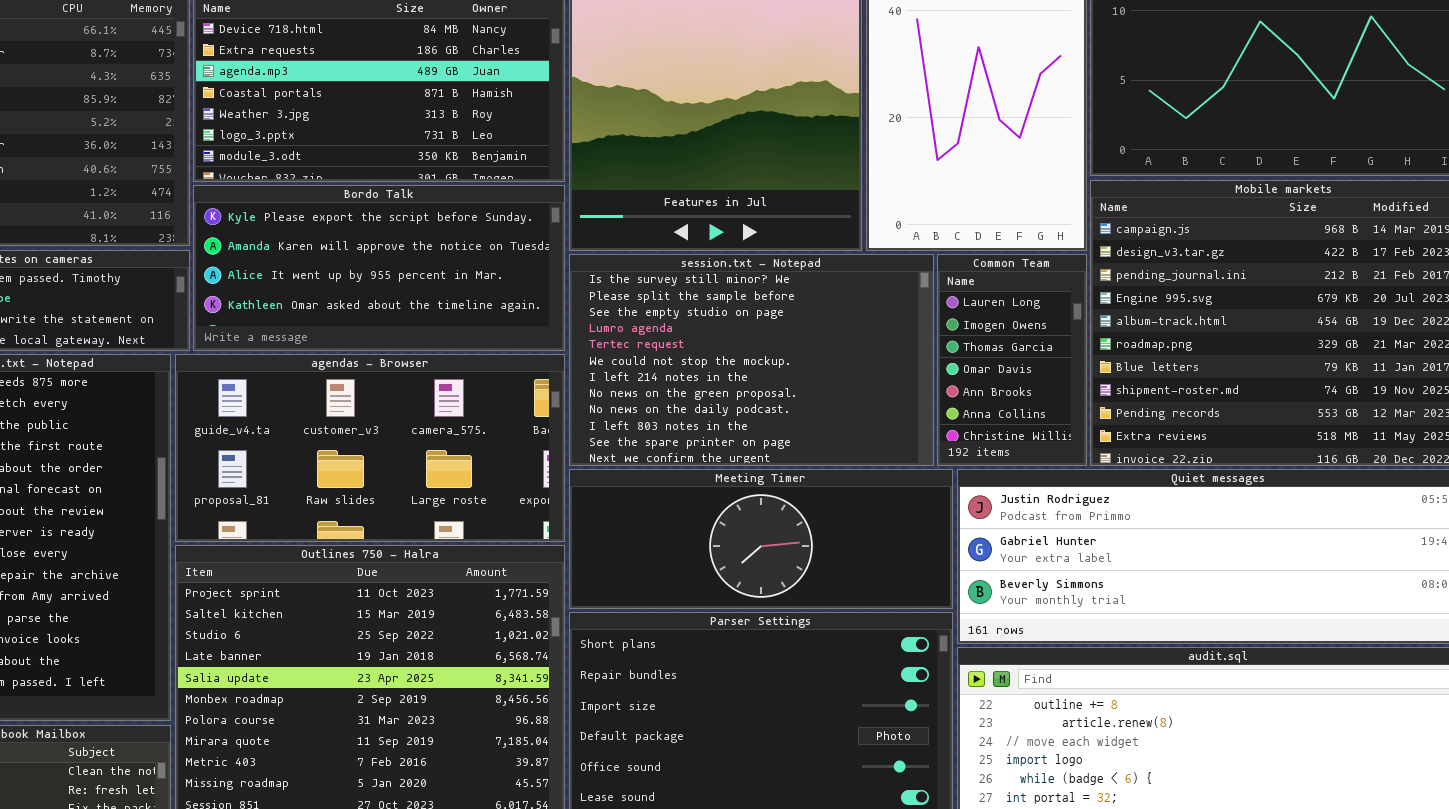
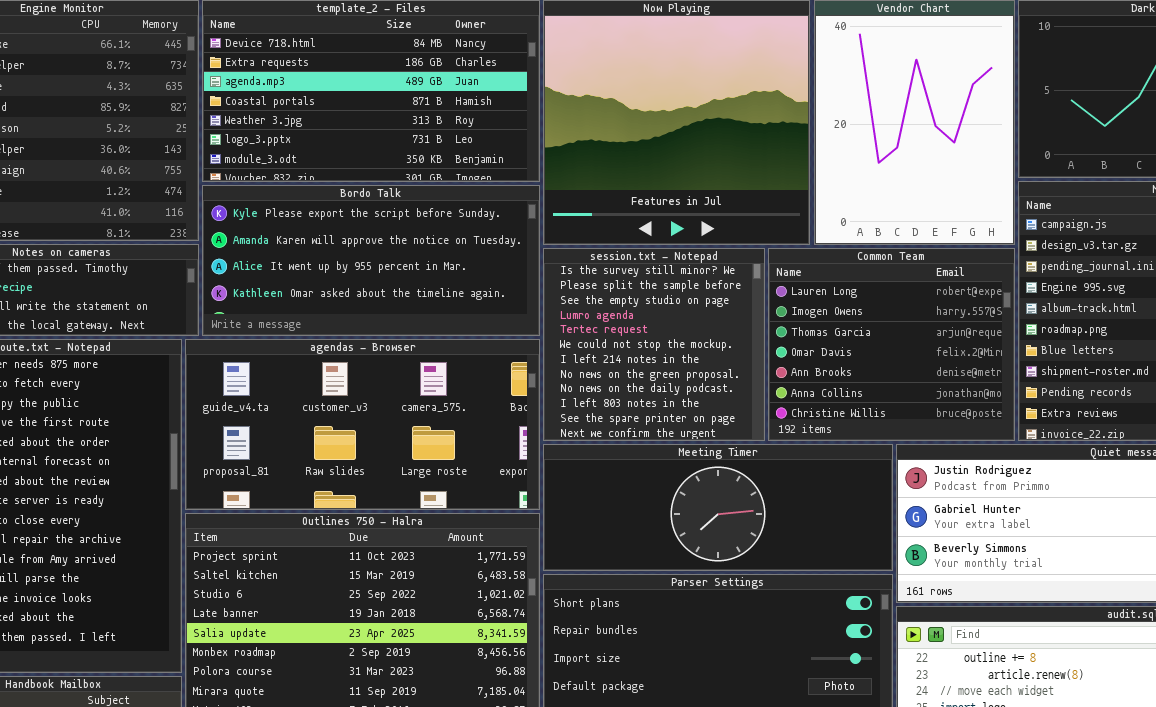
session.txt - Notepad: [569,254,934,466] -> [543,248,765,441], resized
Common Team: [937,254,1087,466] -> [768,248,1015,441], resized

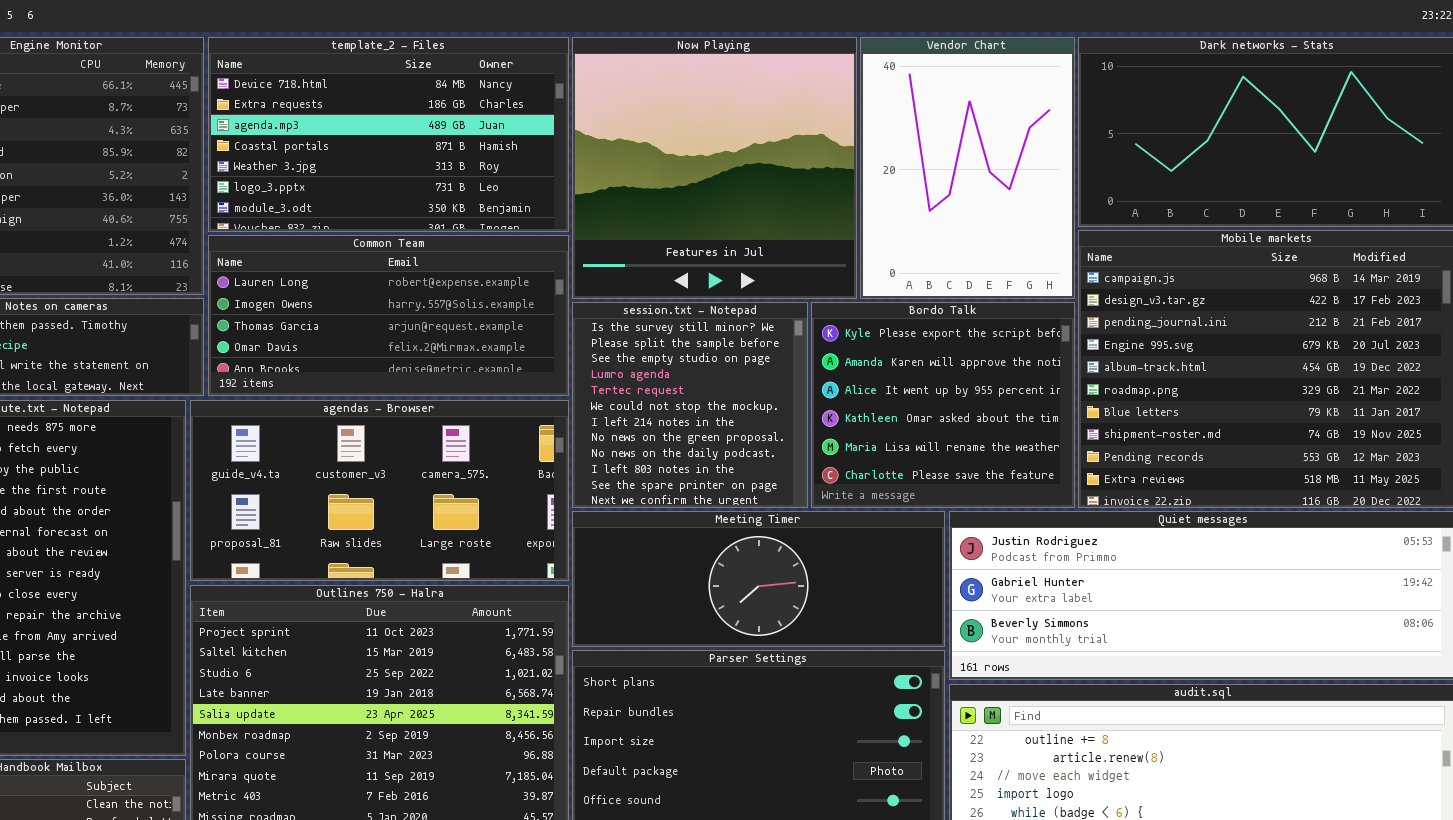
Bordo Talk: [202,185,540,336] -> [811,302,1075,508], moved, resized
Common Team: [768,248,1015,441] -> [208,235,569,396], moved, resized

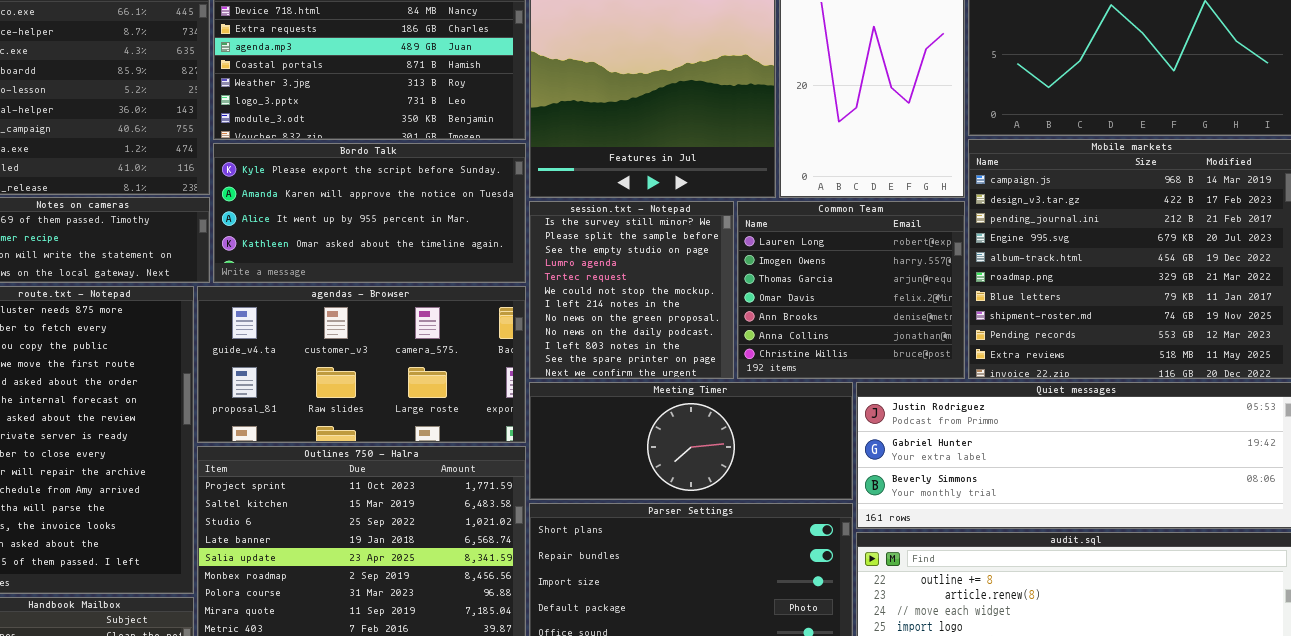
Common Team: [208,235,569,396] -> [737,201,965,379], moved, resized
Bordo Talk: [811,302,1075,508] -> [213,143,526,283], moved, resized

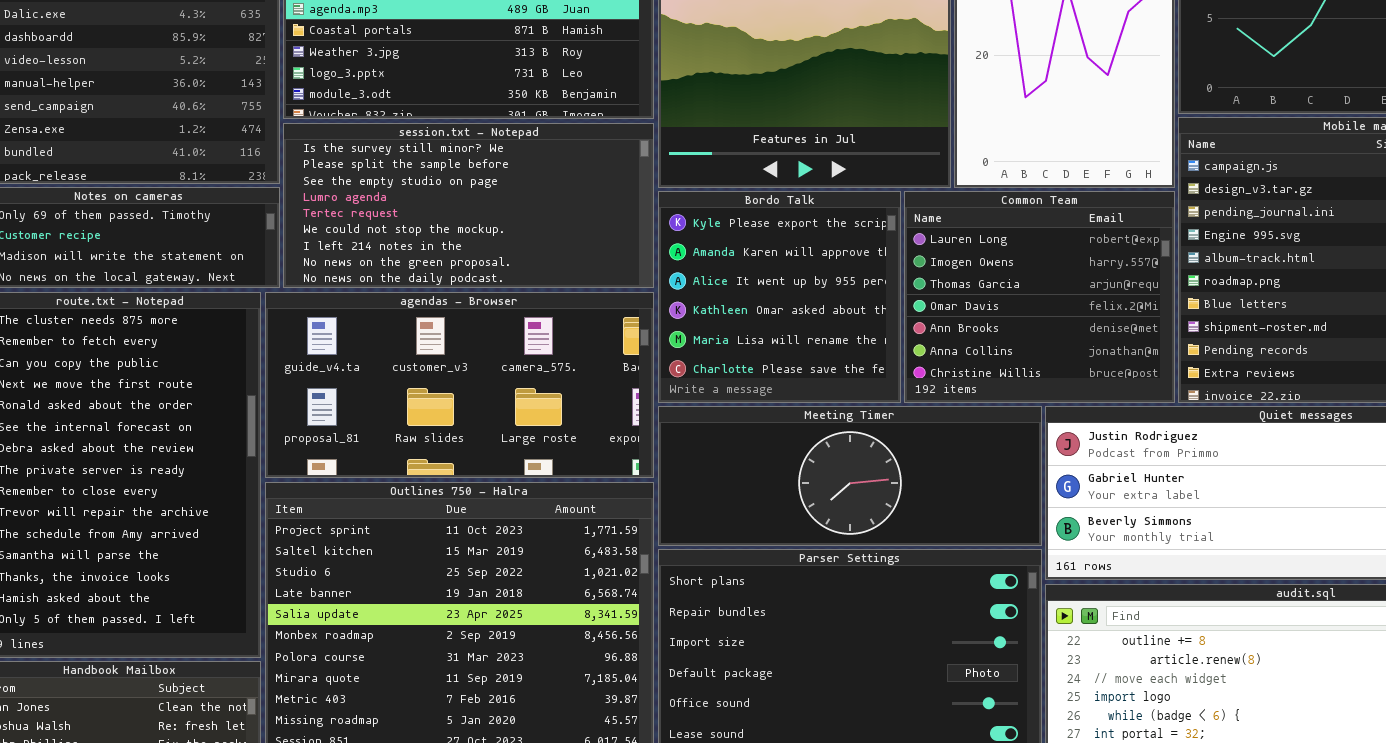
Bordo Talk: [213,143,526,283] -> [658,191,901,403], moved, resized
session.txt - Notepad: [529,201,734,379] -> [283,123,654,288], moved, resized

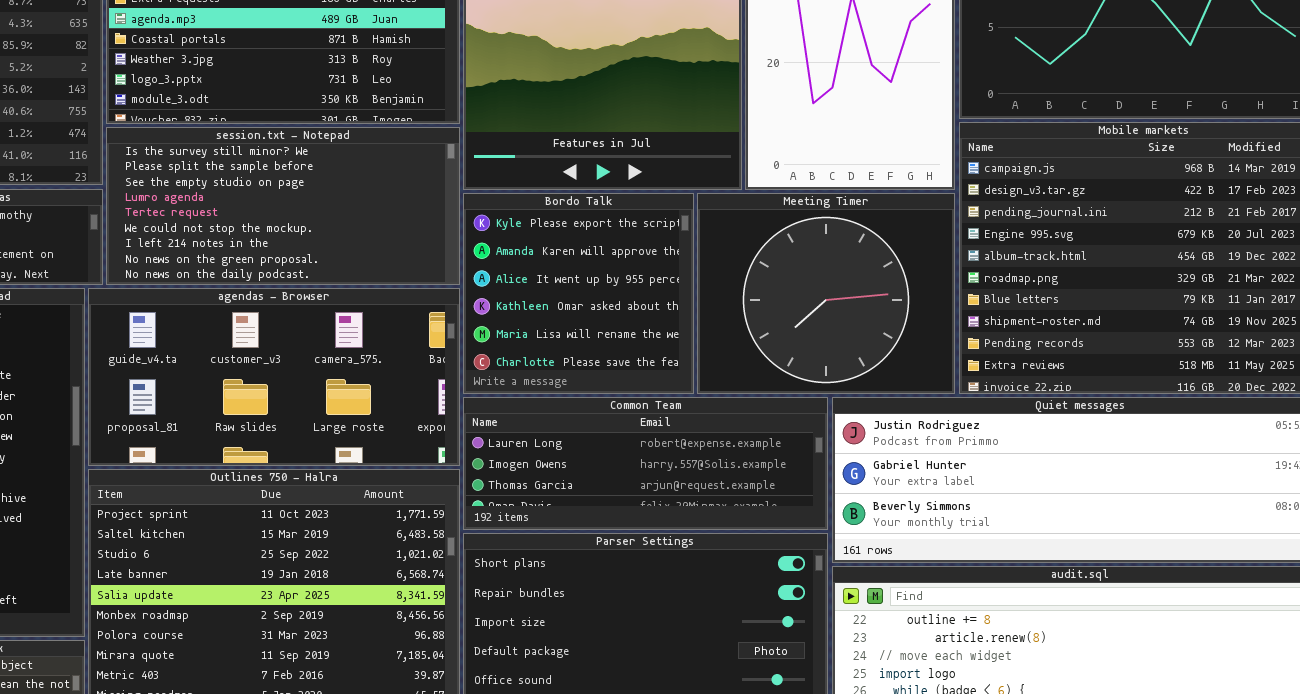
Common Team: [904,191,1175,403] -> [463,397,828,530], moved, resized
Meeting Timer: [658,406,1042,546] -> [697,193,955,394], moved, resized

